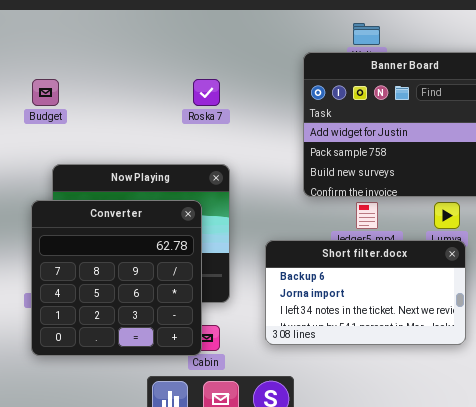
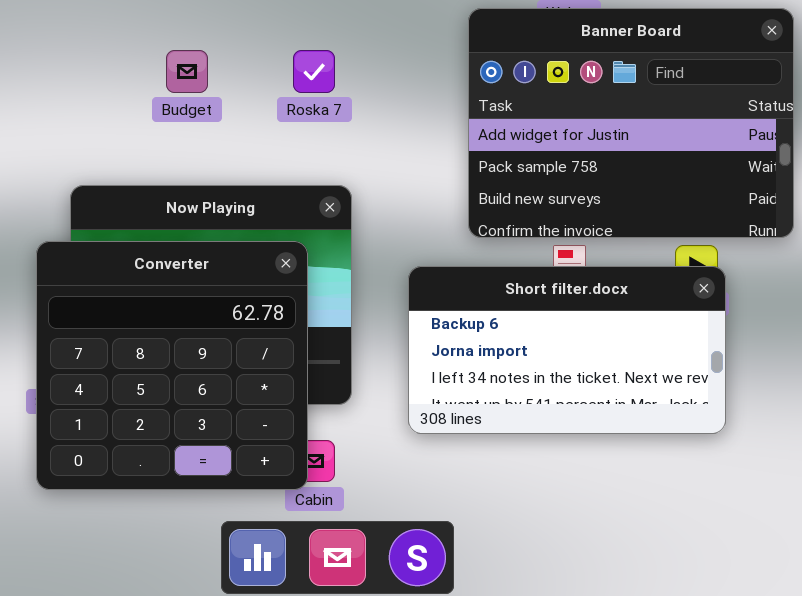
Budget: [32,79,59,106] -> [166,50,208,93], moved
Short filter.docx: [265,240,466,345] -> [408,266,726,434], moved

